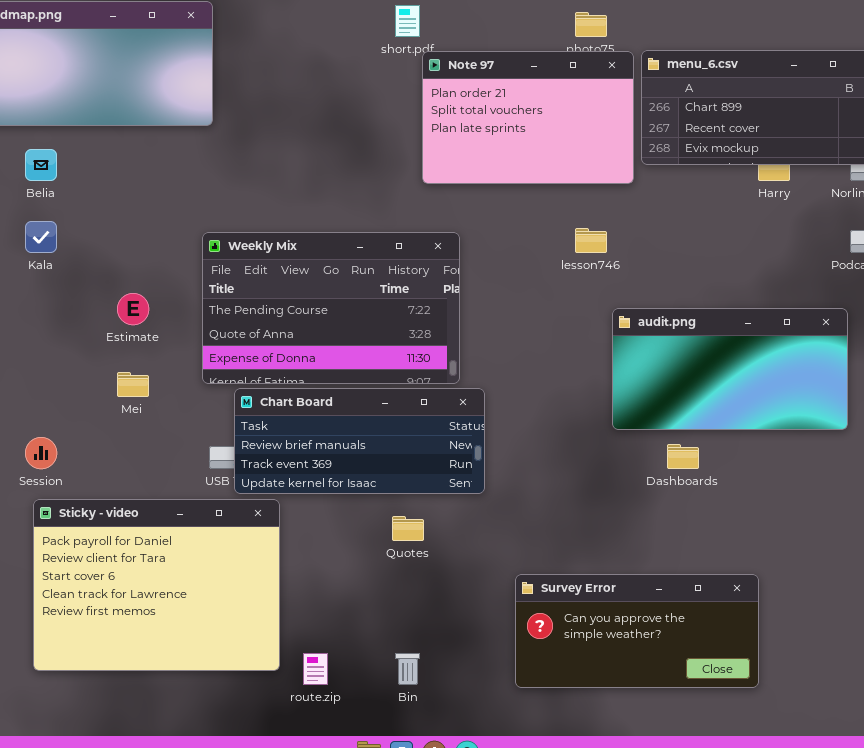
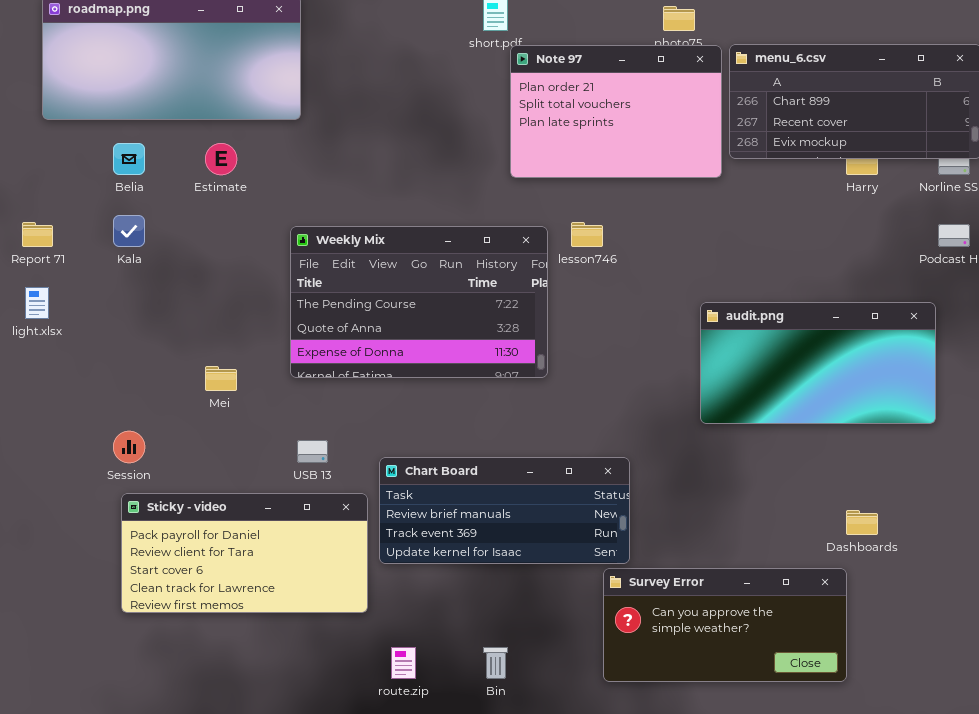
lesson746: [575,228,607,253] -> [571,222,603,247], moved
Estimate: [117,293,149,325] -> [205,143,237,175], moved
Chart Board: [234,388,485,494] -> [379,457,630,564], moved
Dashboards: [667,444,699,469] -> [846,510,878,535], moved
Sticky - video: [33,499,280,671] -> [121,493,368,613], resized

